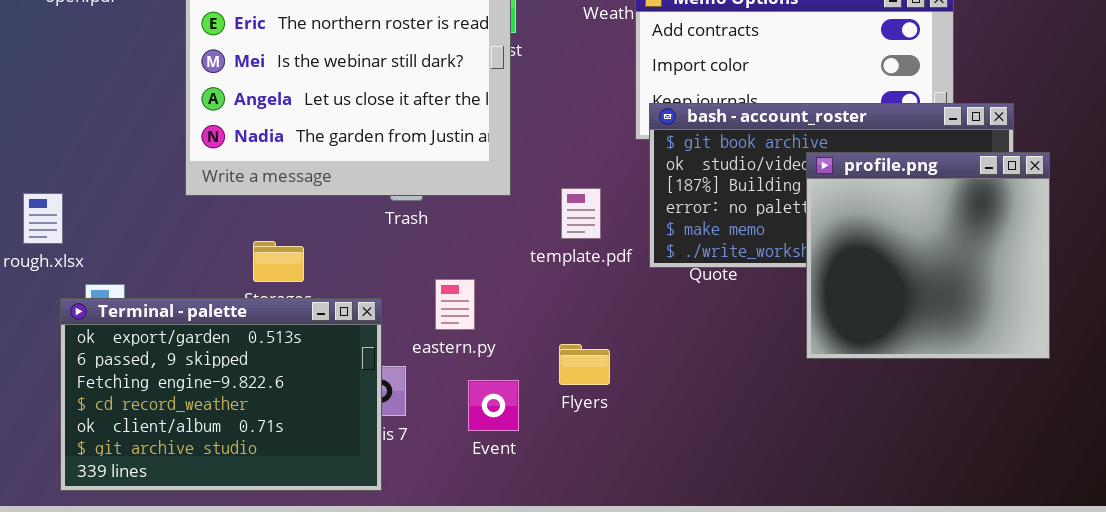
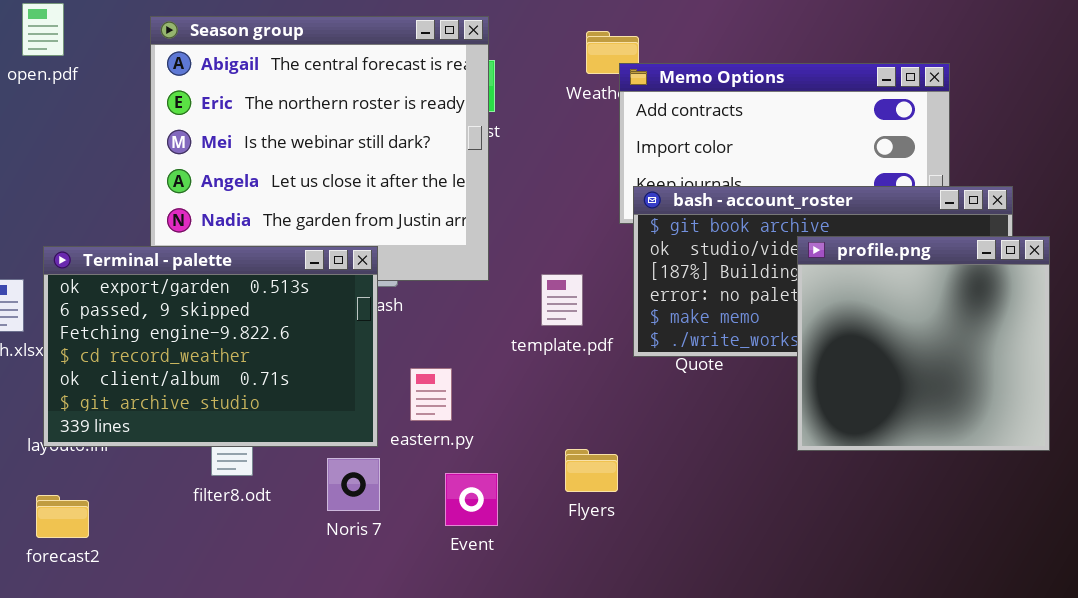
Terminal - palette: [60,298,382,491] -> [43,246,378,447], moved
Flyers: [559,344,610,385] -> [565,449,618,492], moved

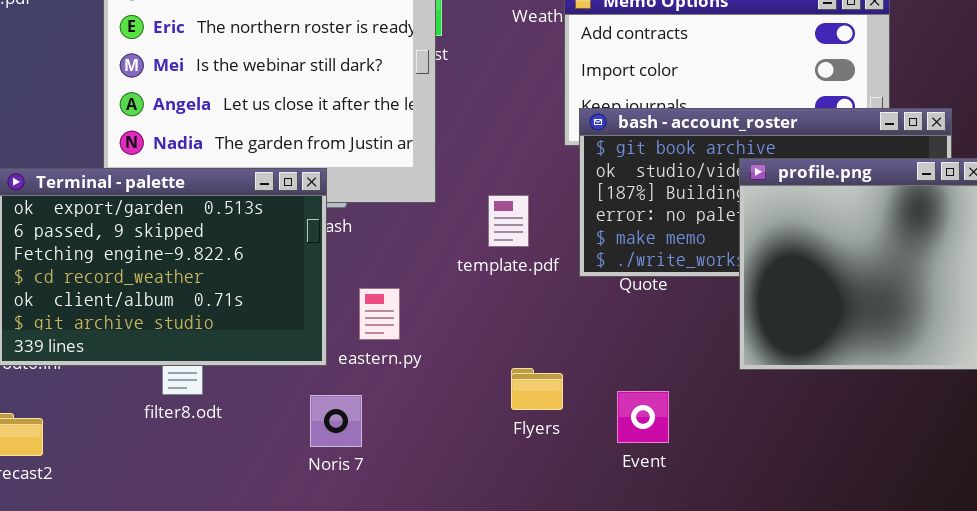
Noris 7: [327,458,380,511] -> [310,395,362,447], moved
Event: [445,473,498,526] -> [617,391,669,443], moved

